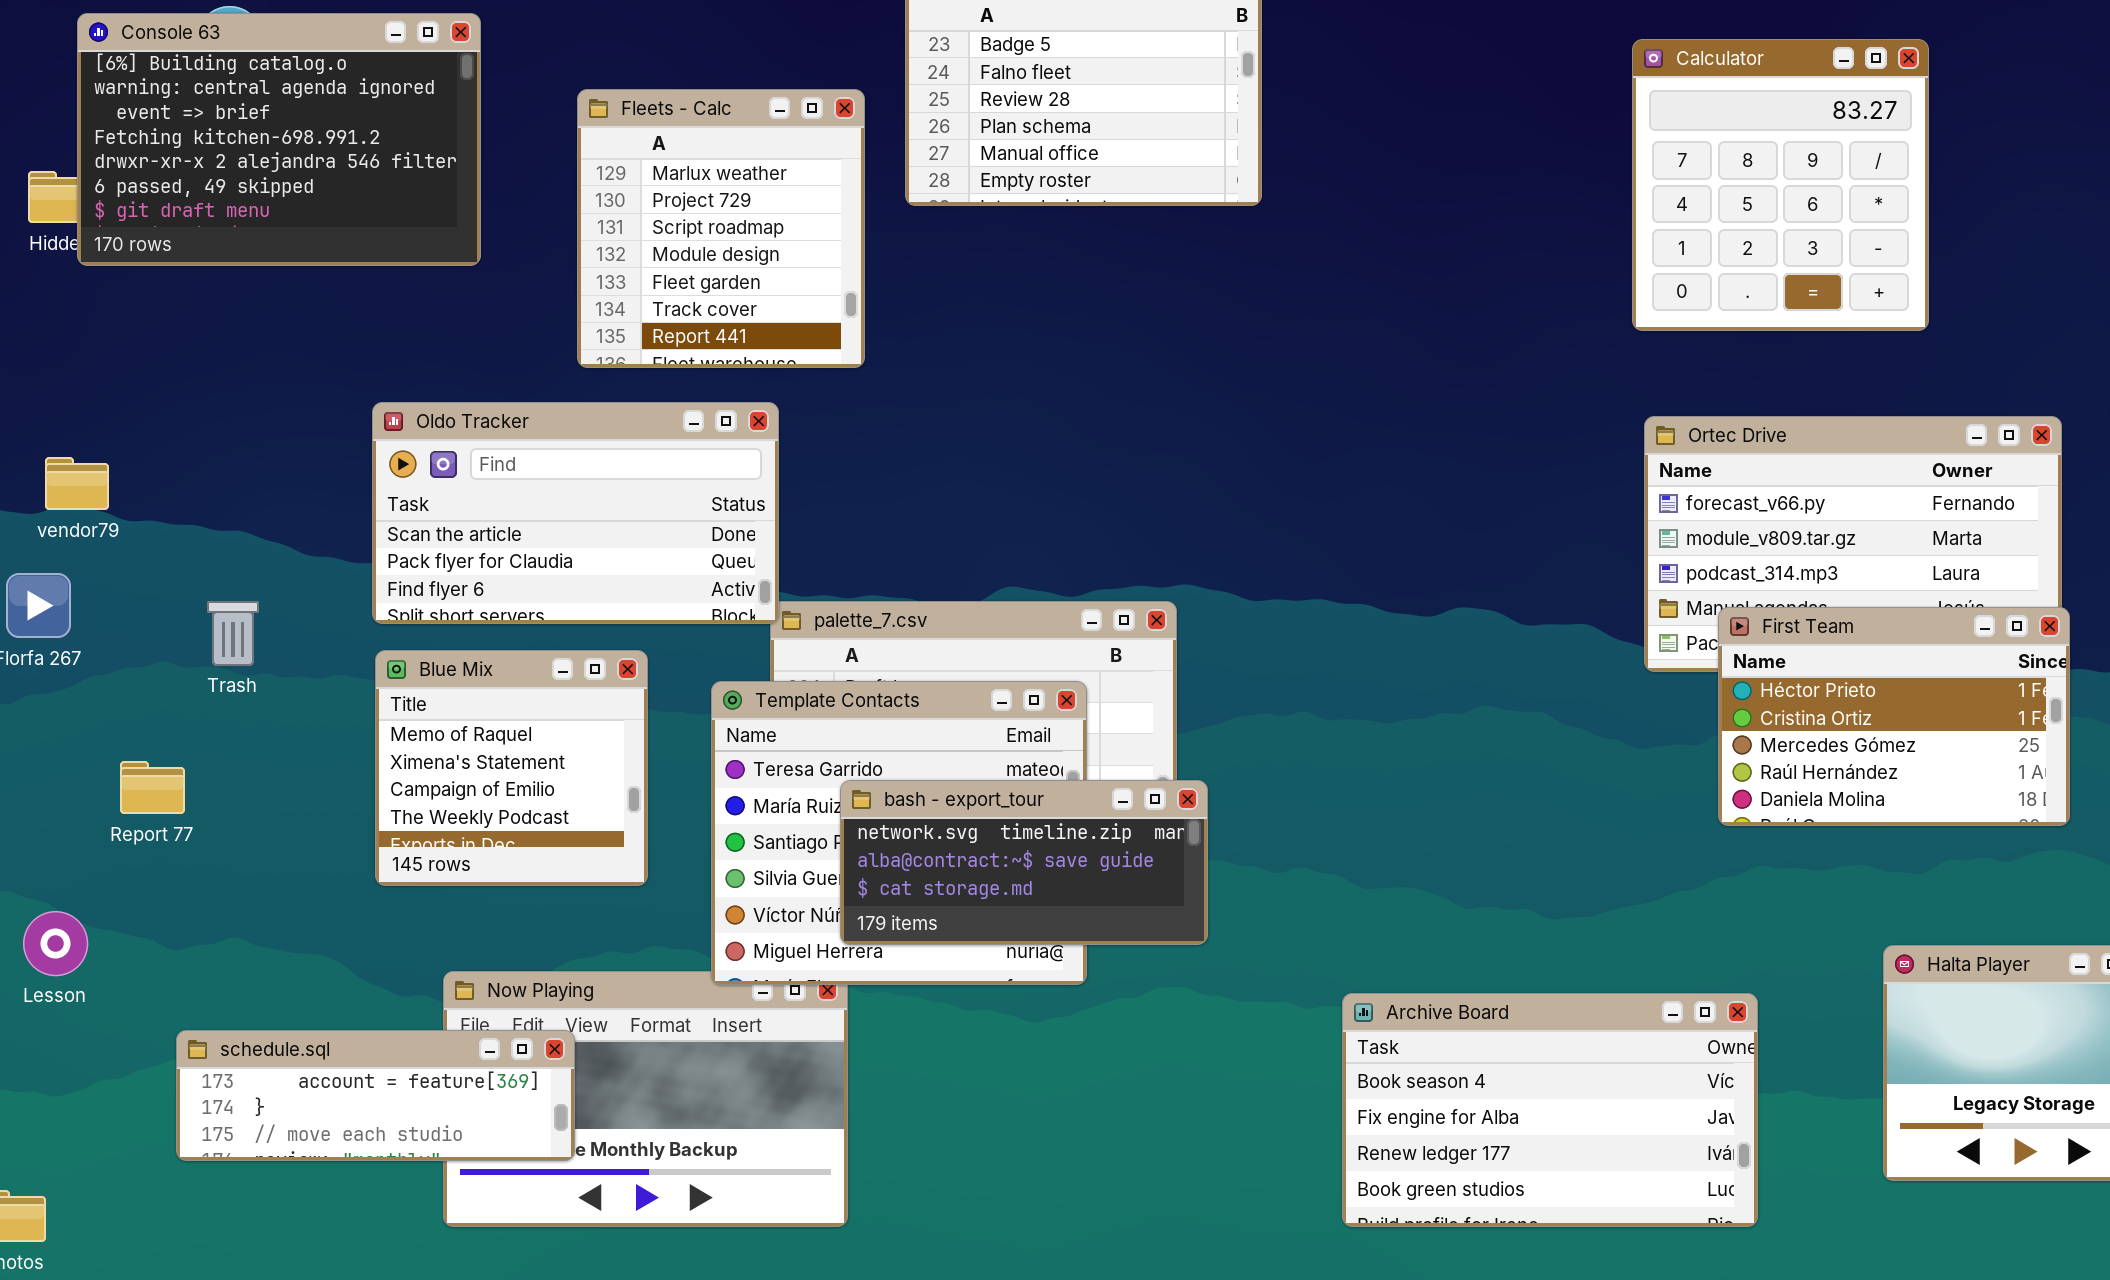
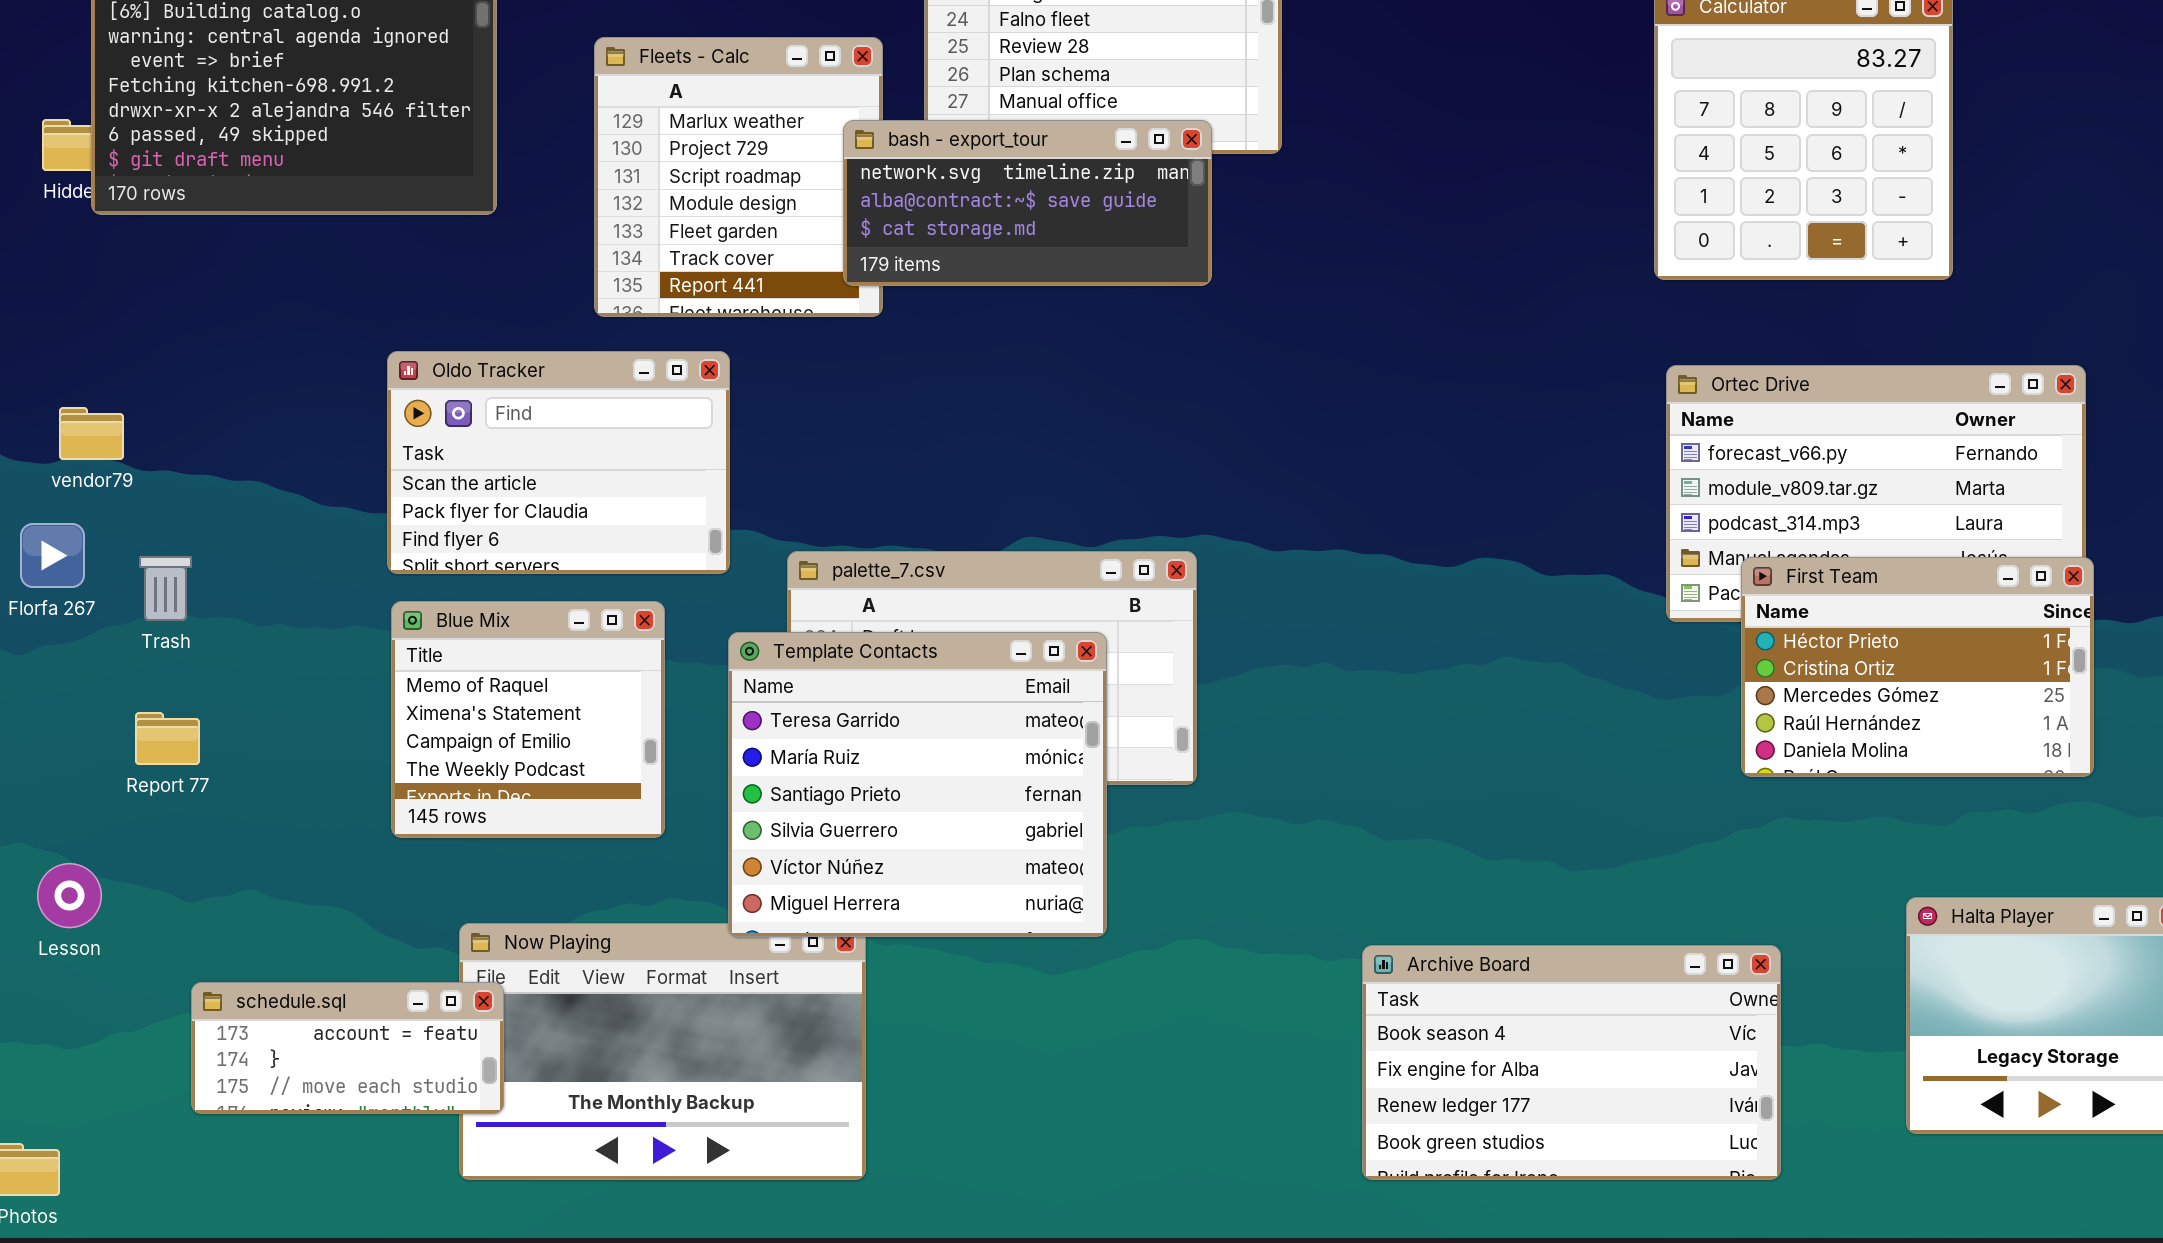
Oldo Tracker: [372,402,779,624] -> [387,351,730,574], resized
Trash: [207,601,259,666] -> [139,556,192,621], moved
bash - export_tour: [840,780,1208,945] -> [843,120,1212,286], moved
schedule.sql: [176,1030,575,1161] -> [191,982,504,1114], resized

